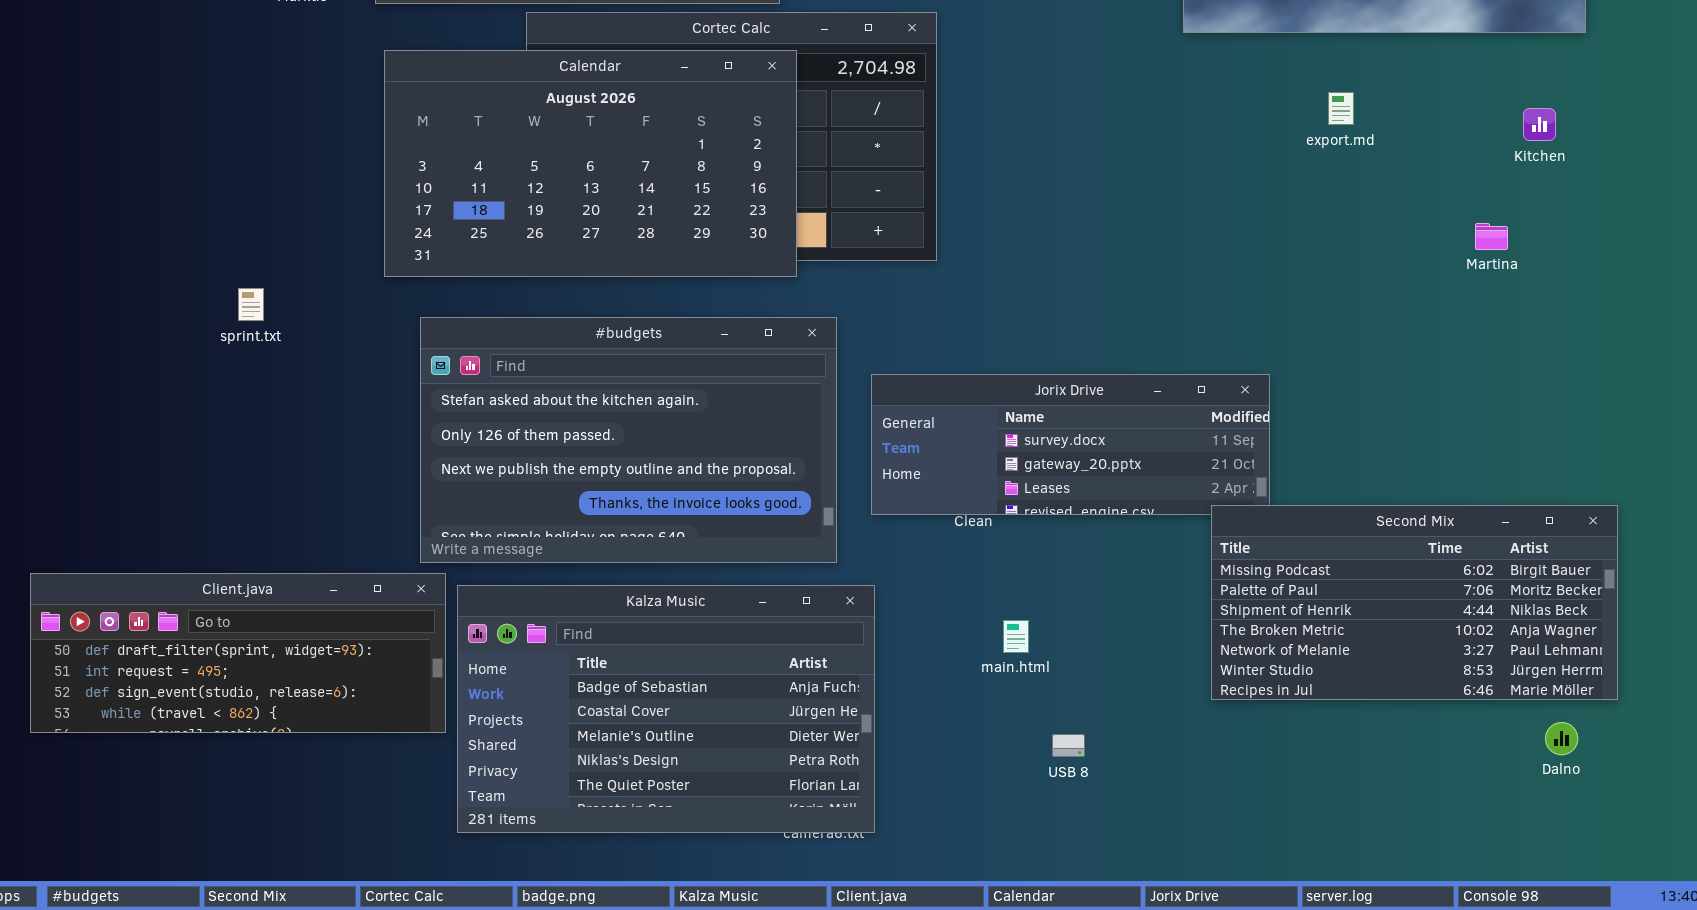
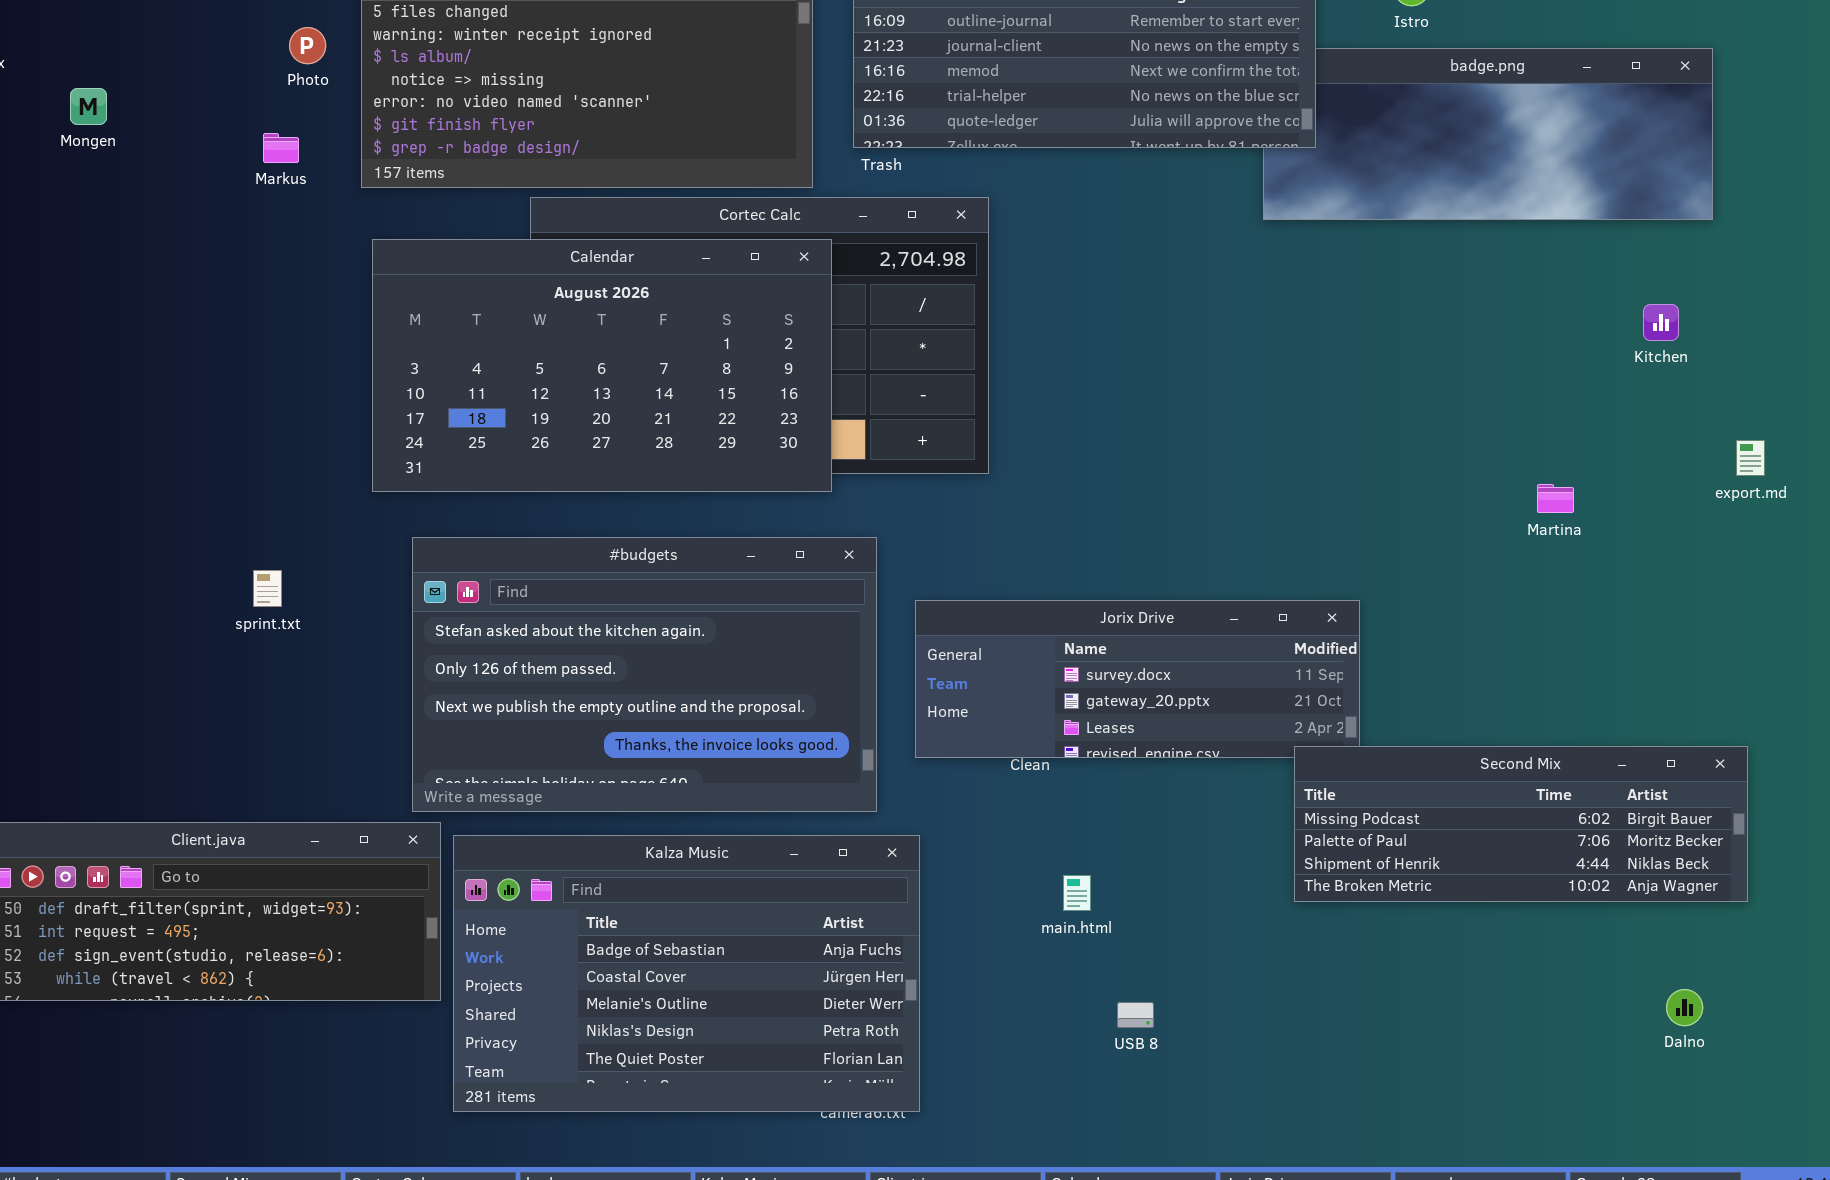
export.md: [1328,92,1354,125] -> [1736,440,1765,476], moved
Martina: [1475,223,1508,250] -> [1537,484,1574,513], moved
sprint.txt: [238,288,264,321] -> [253,570,282,607], moved
Second Mix: [1211,505,1618,700] -> [1294,746,1748,902], resized

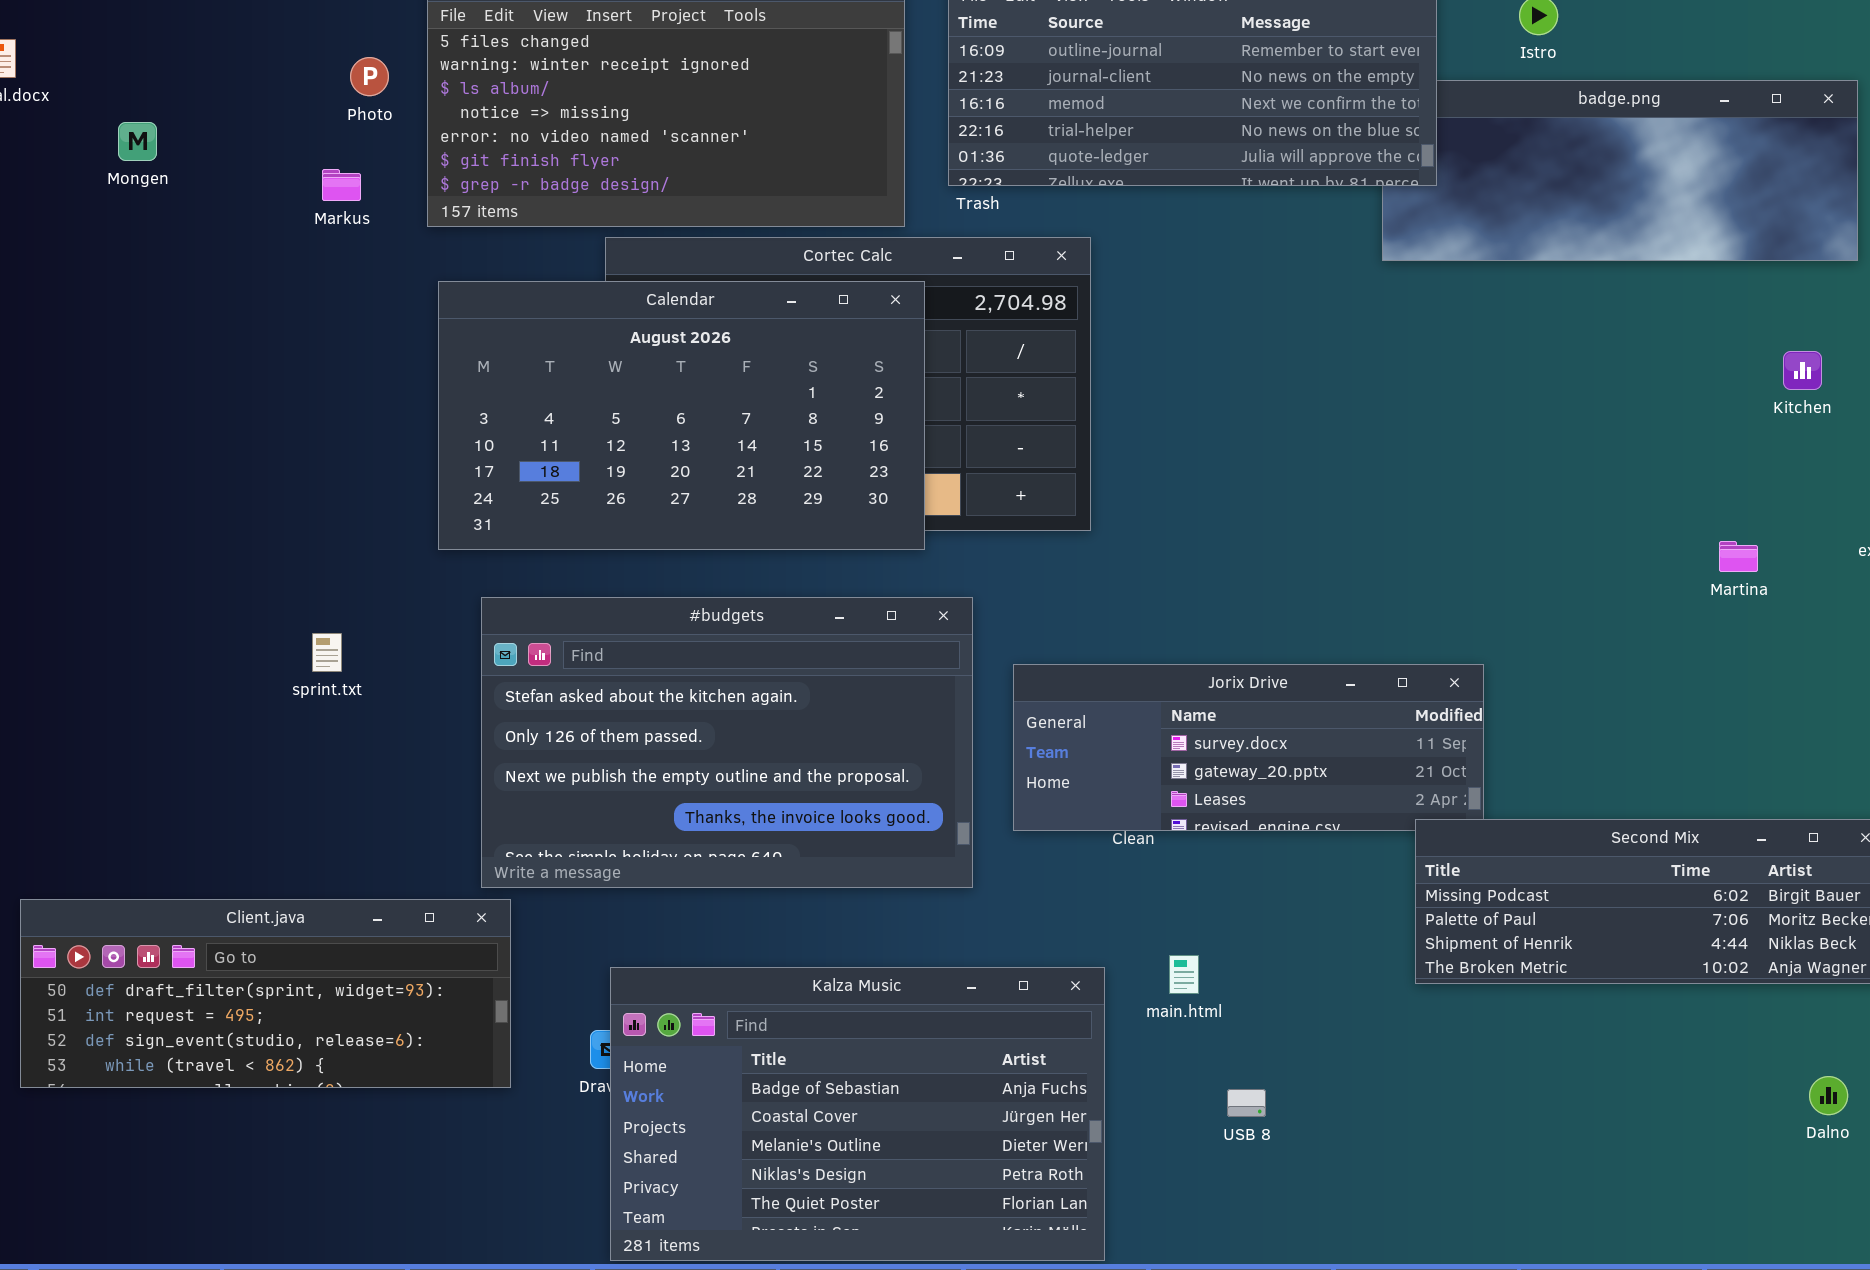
Martina: [1537,484,1574,513] -> [1719,541,1758,572], moved
Kalza Music: [453,835,920,1112] -> [610,967,1105,1261], moved

